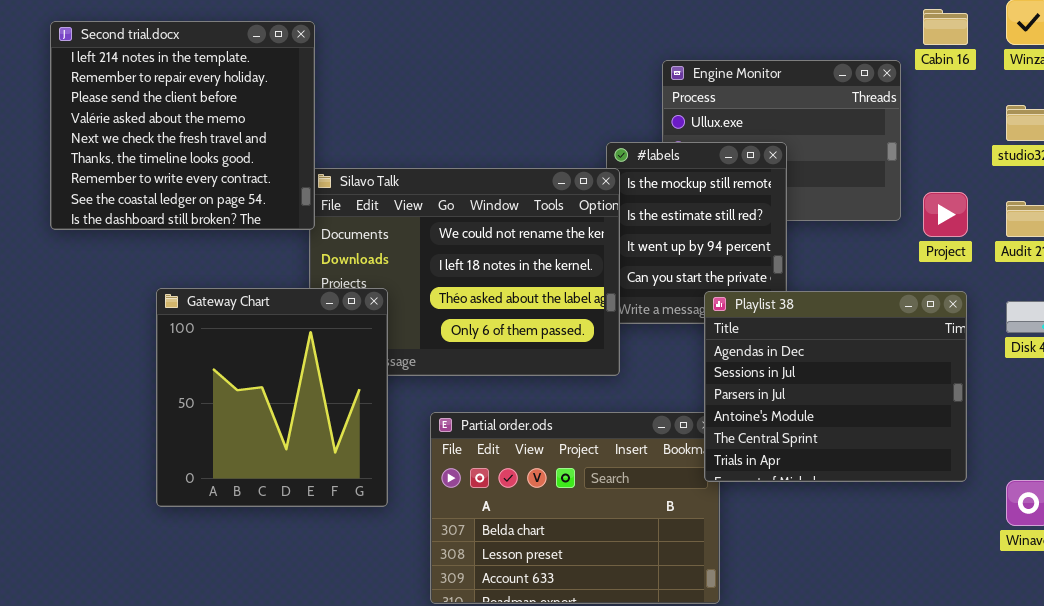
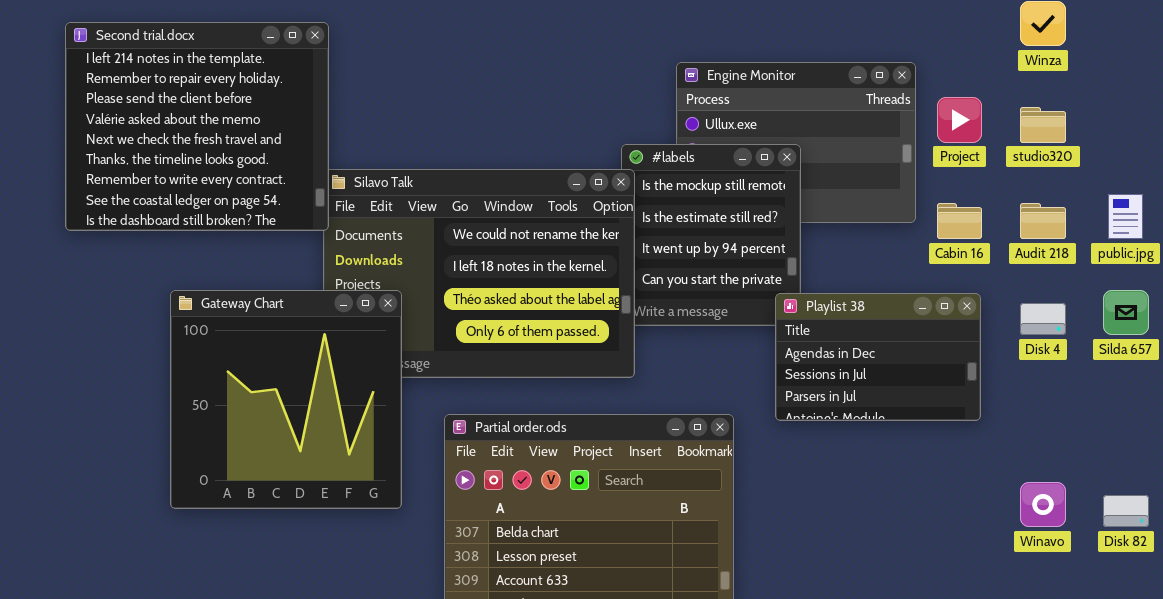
Cabin 16: [923,9,968,45] -> [937,203,982,239], moved
Project: [923,192,968,237] -> [937,97,982,143], moved
Playlist 38: [704,291,967,482] -> [775,293,981,421], resized

